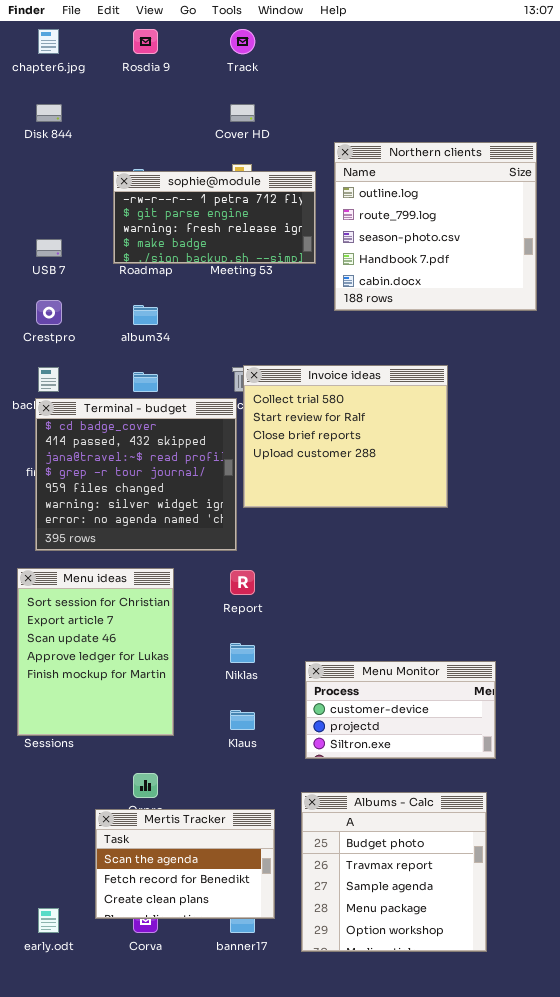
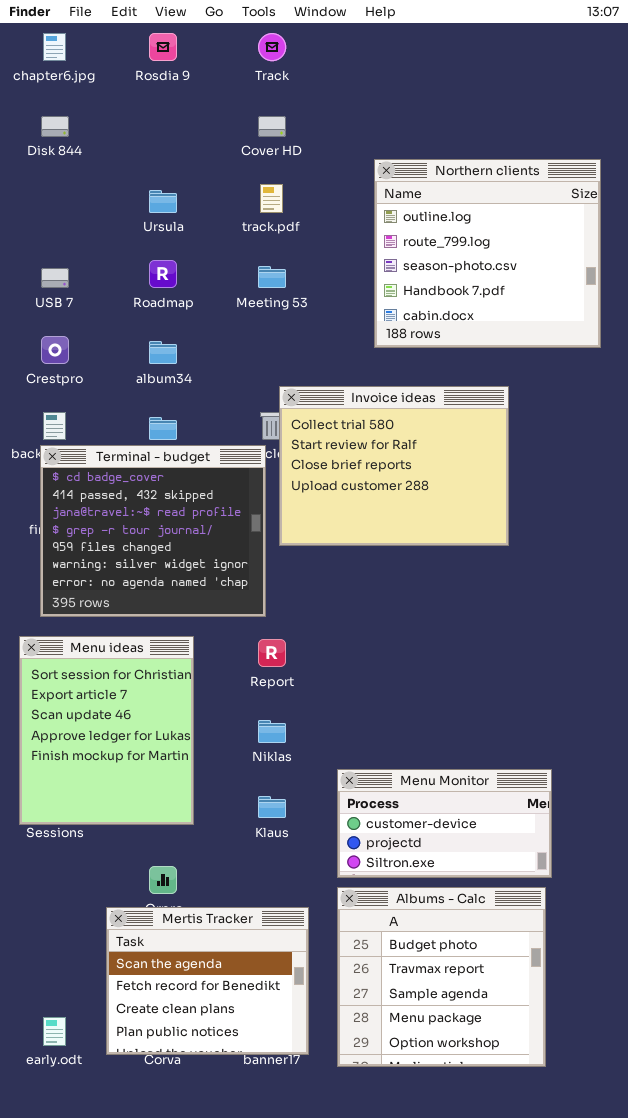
sophie@module: [113,171,316,264] -> none, closed
Invoice ideas: [243,365,448,508] -> [279,386,509,546], moved
Menu Monitor: [305,661,496,759] -> [337,769,552,878], moved
Mertis Tracker: [95,809,275,919] -> [106,907,309,1055], resized

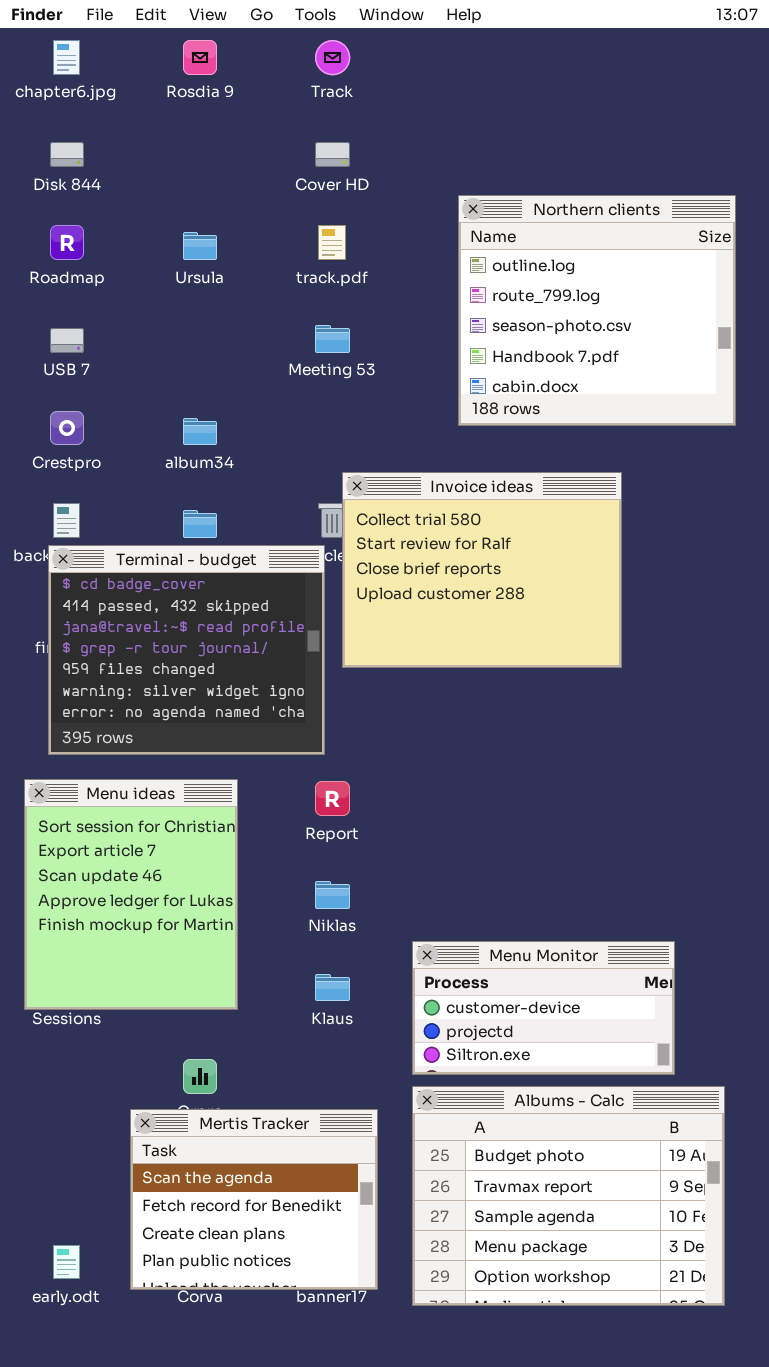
Roadmap: [149,260,177,288] -> [50,225,84,260], moved
Albums - Calc: [337,887,546,1067] -> [412,1086,725,1306], resized

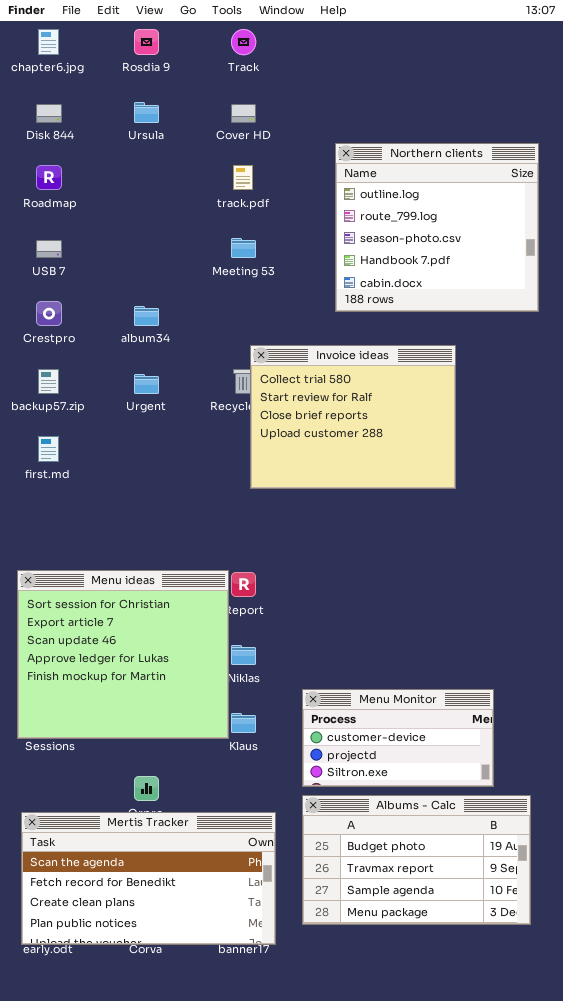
Ursula: [183,232,217,260] -> [134,102,159,123], moved
Terminal - budget: [48,545,325,755] -> none, closed
Menu ideas: [24,779,238,1010] -> [17,570,229,739], resized
Albums - Calc: [412,1086,725,1306] -> [302,795,531,925], resized
Mertis Tracker: [130,1109,378,1290] -> [21,812,276,945], resized

